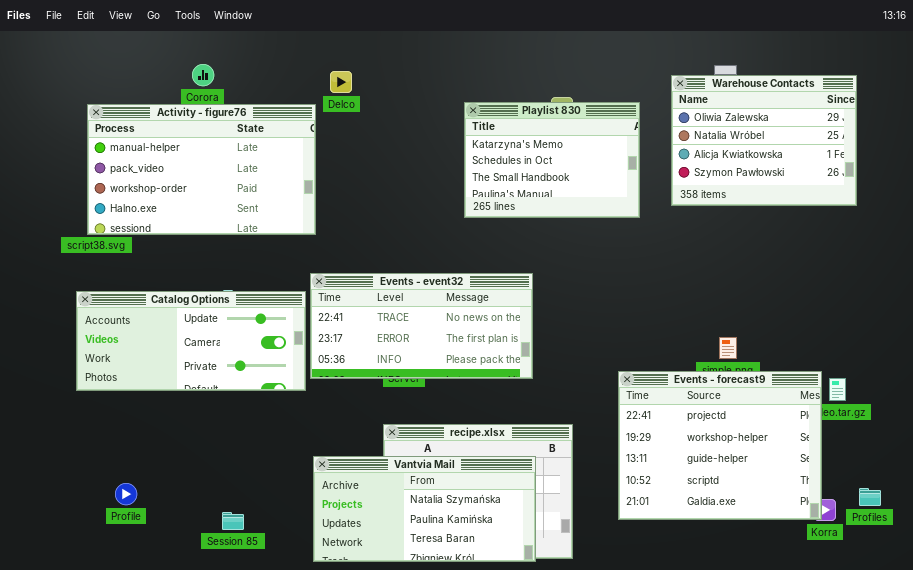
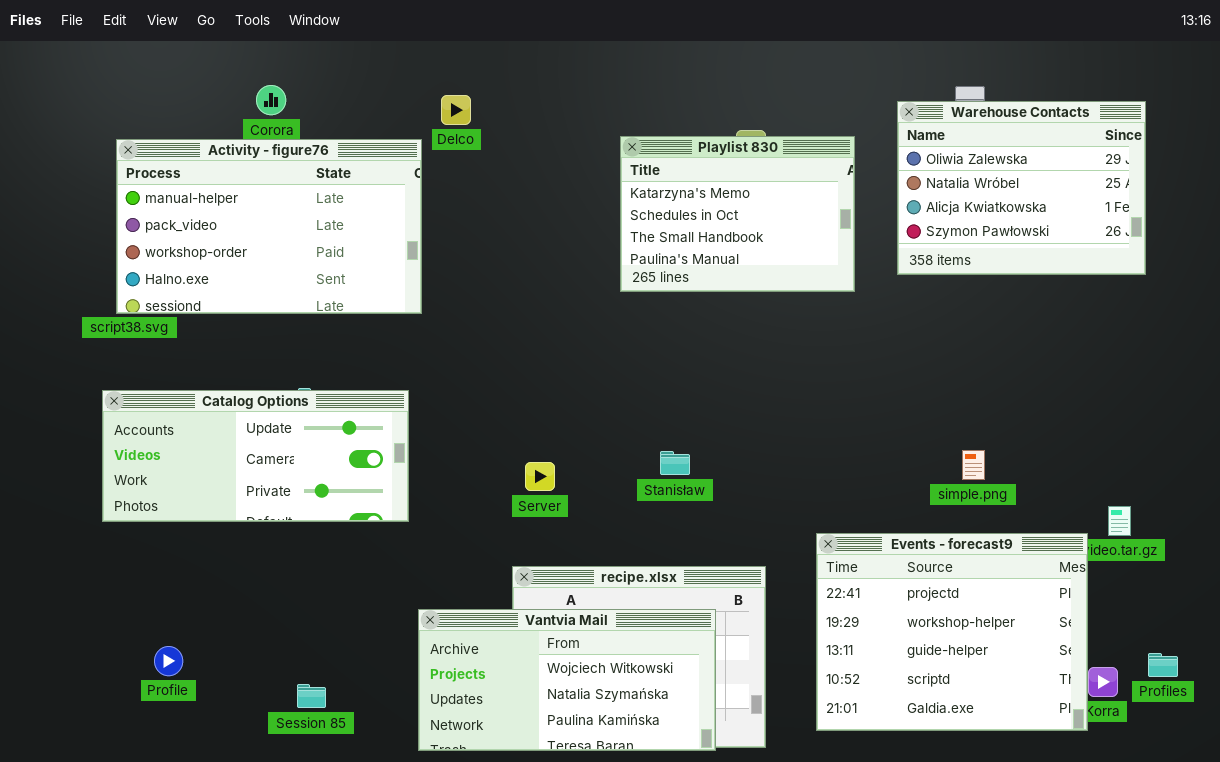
Events - event32: [310,273,533,379] -> none, closed
Events - forecast9: [618,371,822,520] -> [816,533,1088,731], moved
Vantvia Mail: [313,456,536,562] -> [418,609,716,751], scrolled up 1 row

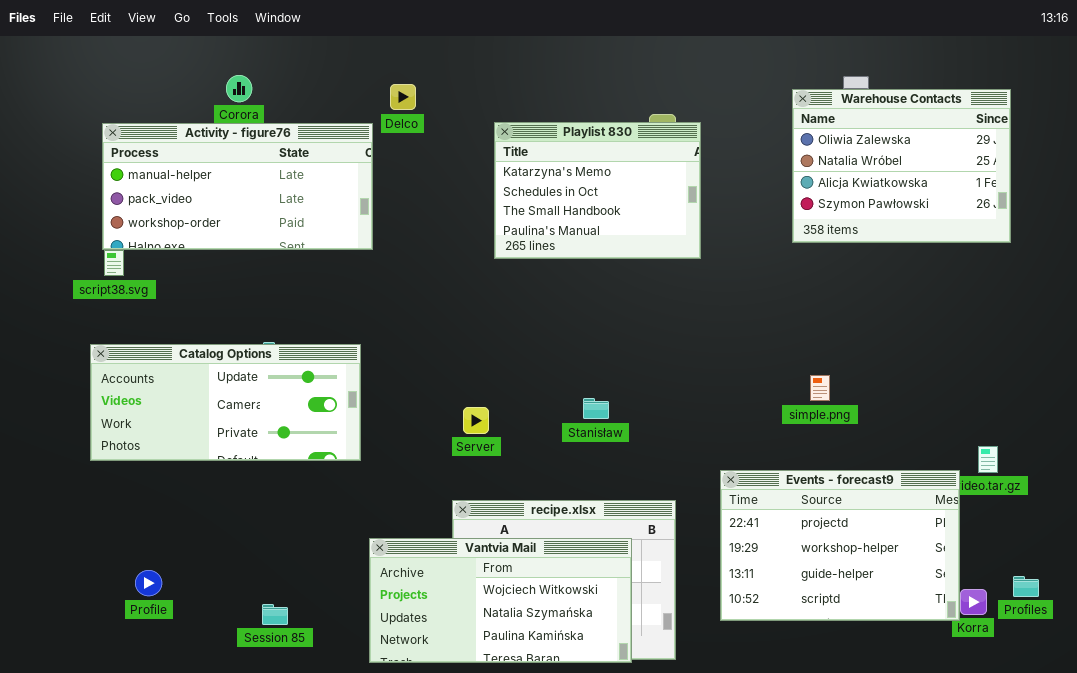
Playlist 830: [620,136,855,292] -> [494,122,701,259], moved
Activity - figure76: [116,139,422,314] -> [102,123,373,250], resized
simple.png: [962,450,985,480] -> [810,375,830,401], moved
Events - forecast9: [816,533,1088,731] -> [720,470,960,621], resized

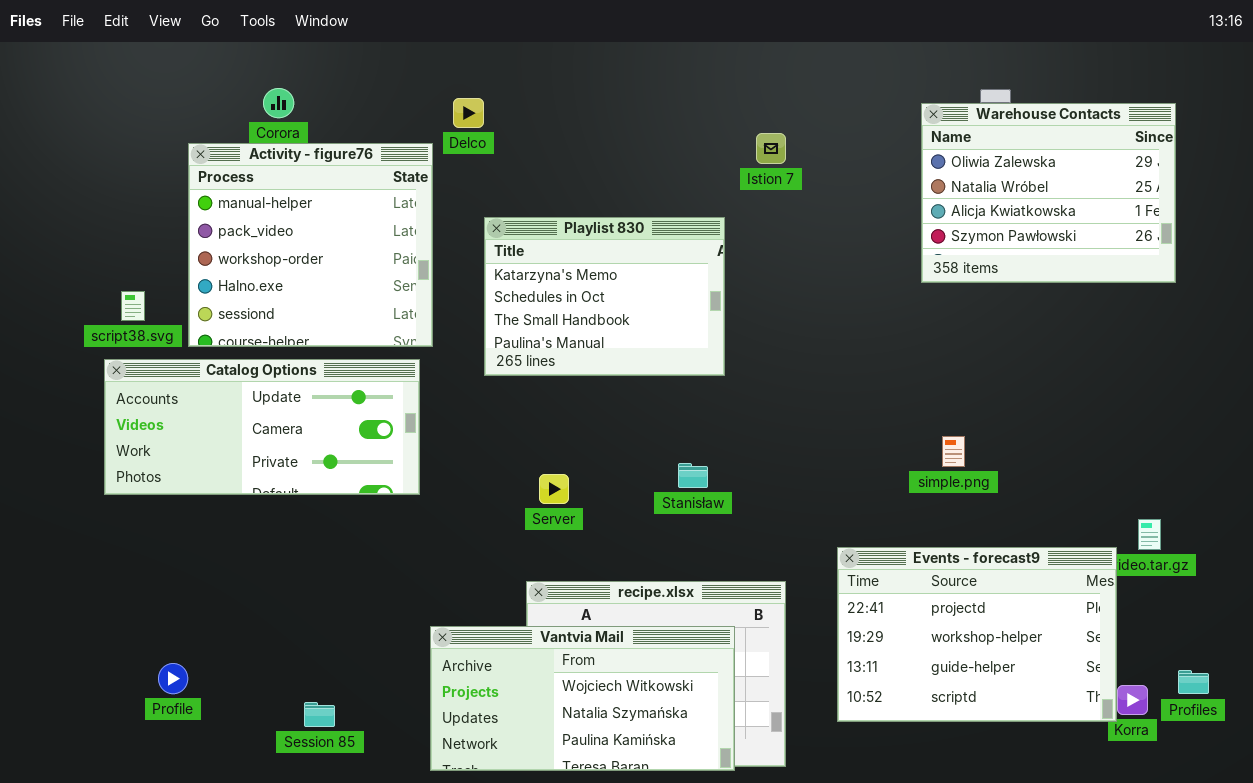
Playlist 830: [494,122,701,259] -> [484,217,725,376], moved
Activity - figure76: [102,123,373,250] -> [188,143,433,347], resized
Catalog Options: [90,344,361,461] -> [104,359,420,495], moved

